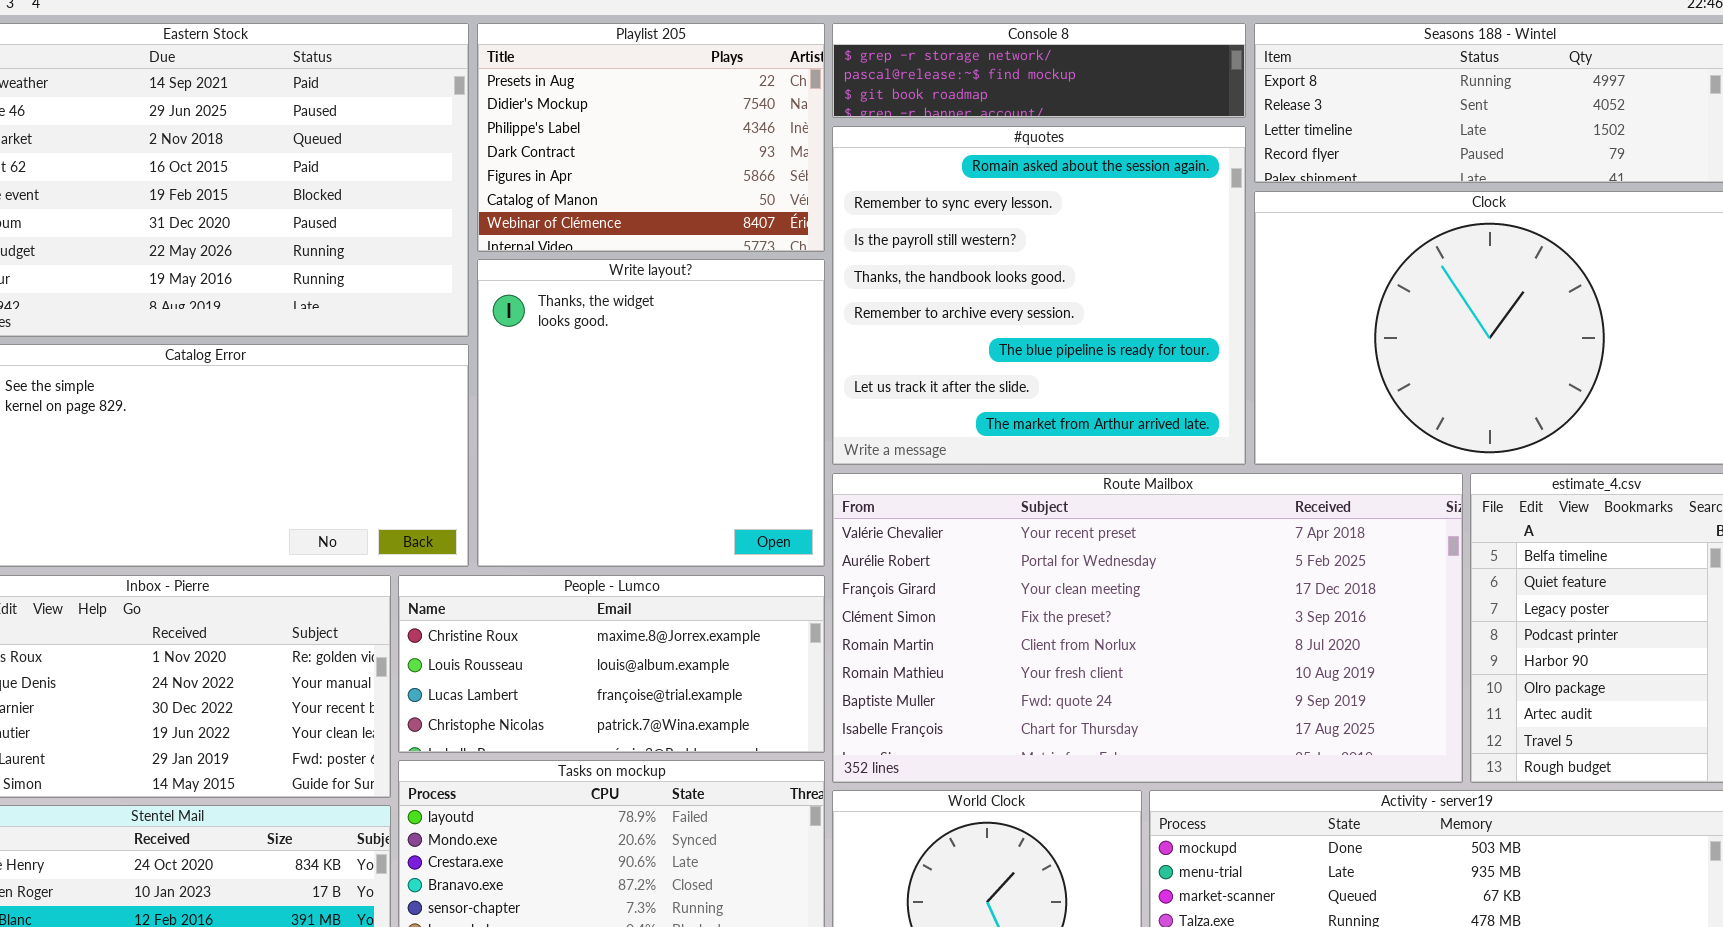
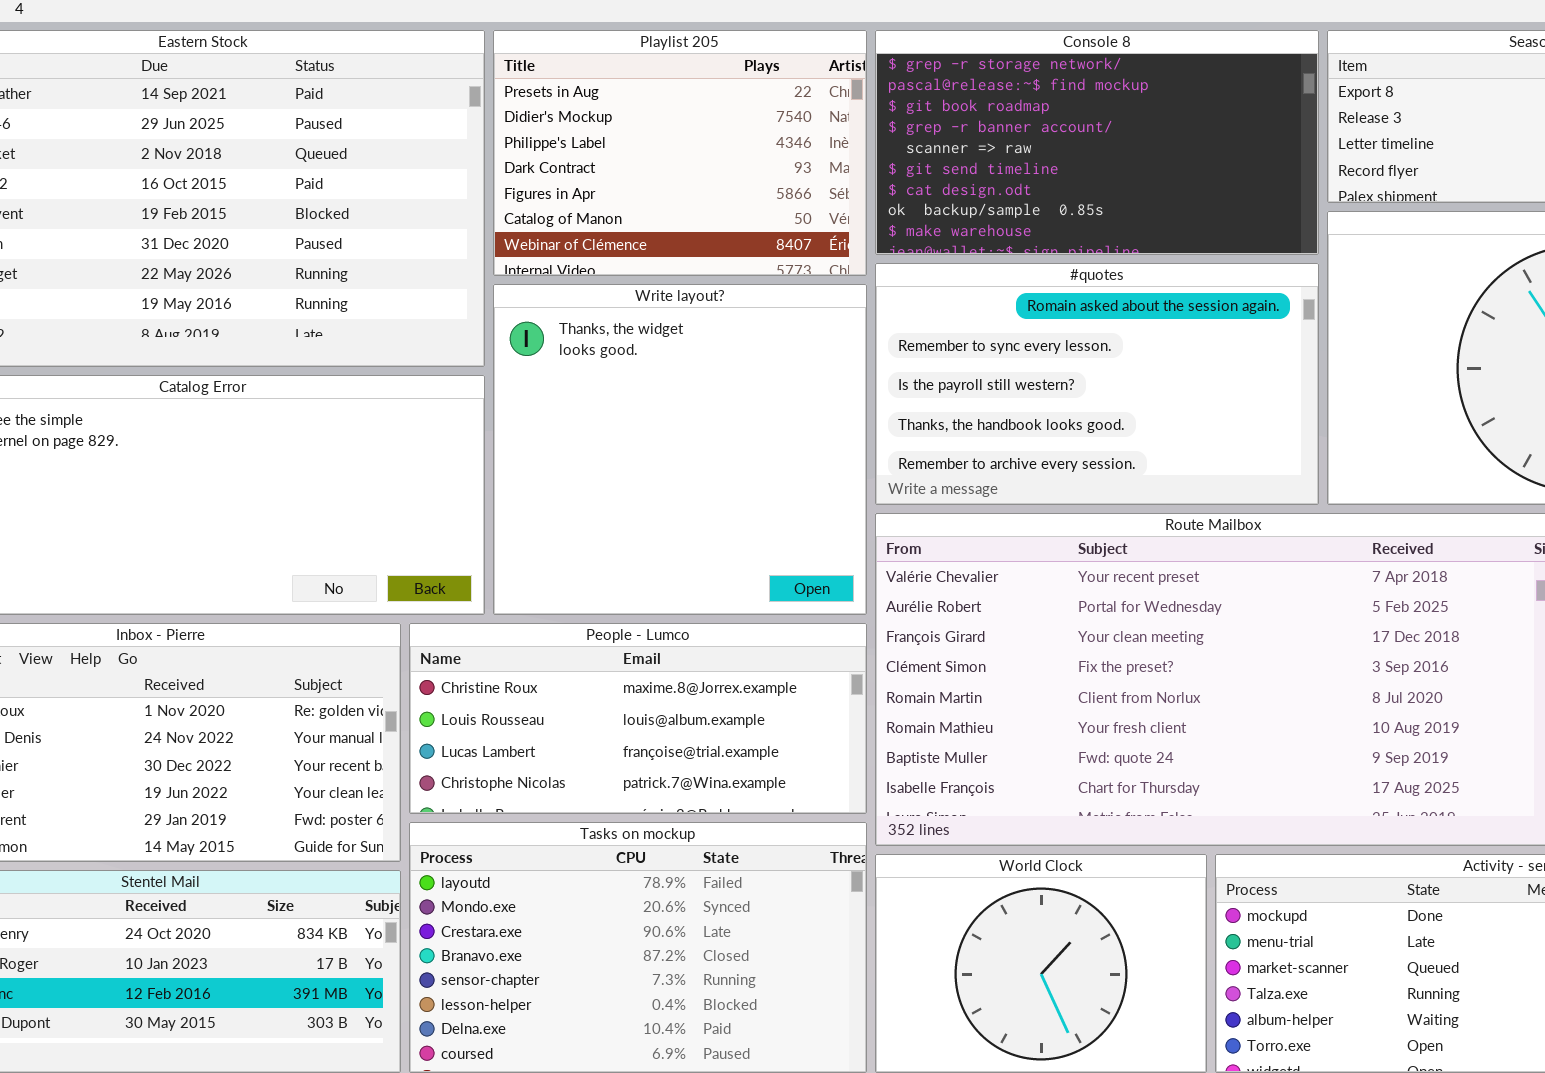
Console 8: [832,23,1246,118] -> [875,30,1319,255], resized
#quotes: [832,126,1246,465] -> [875,263,1319,505], resized

